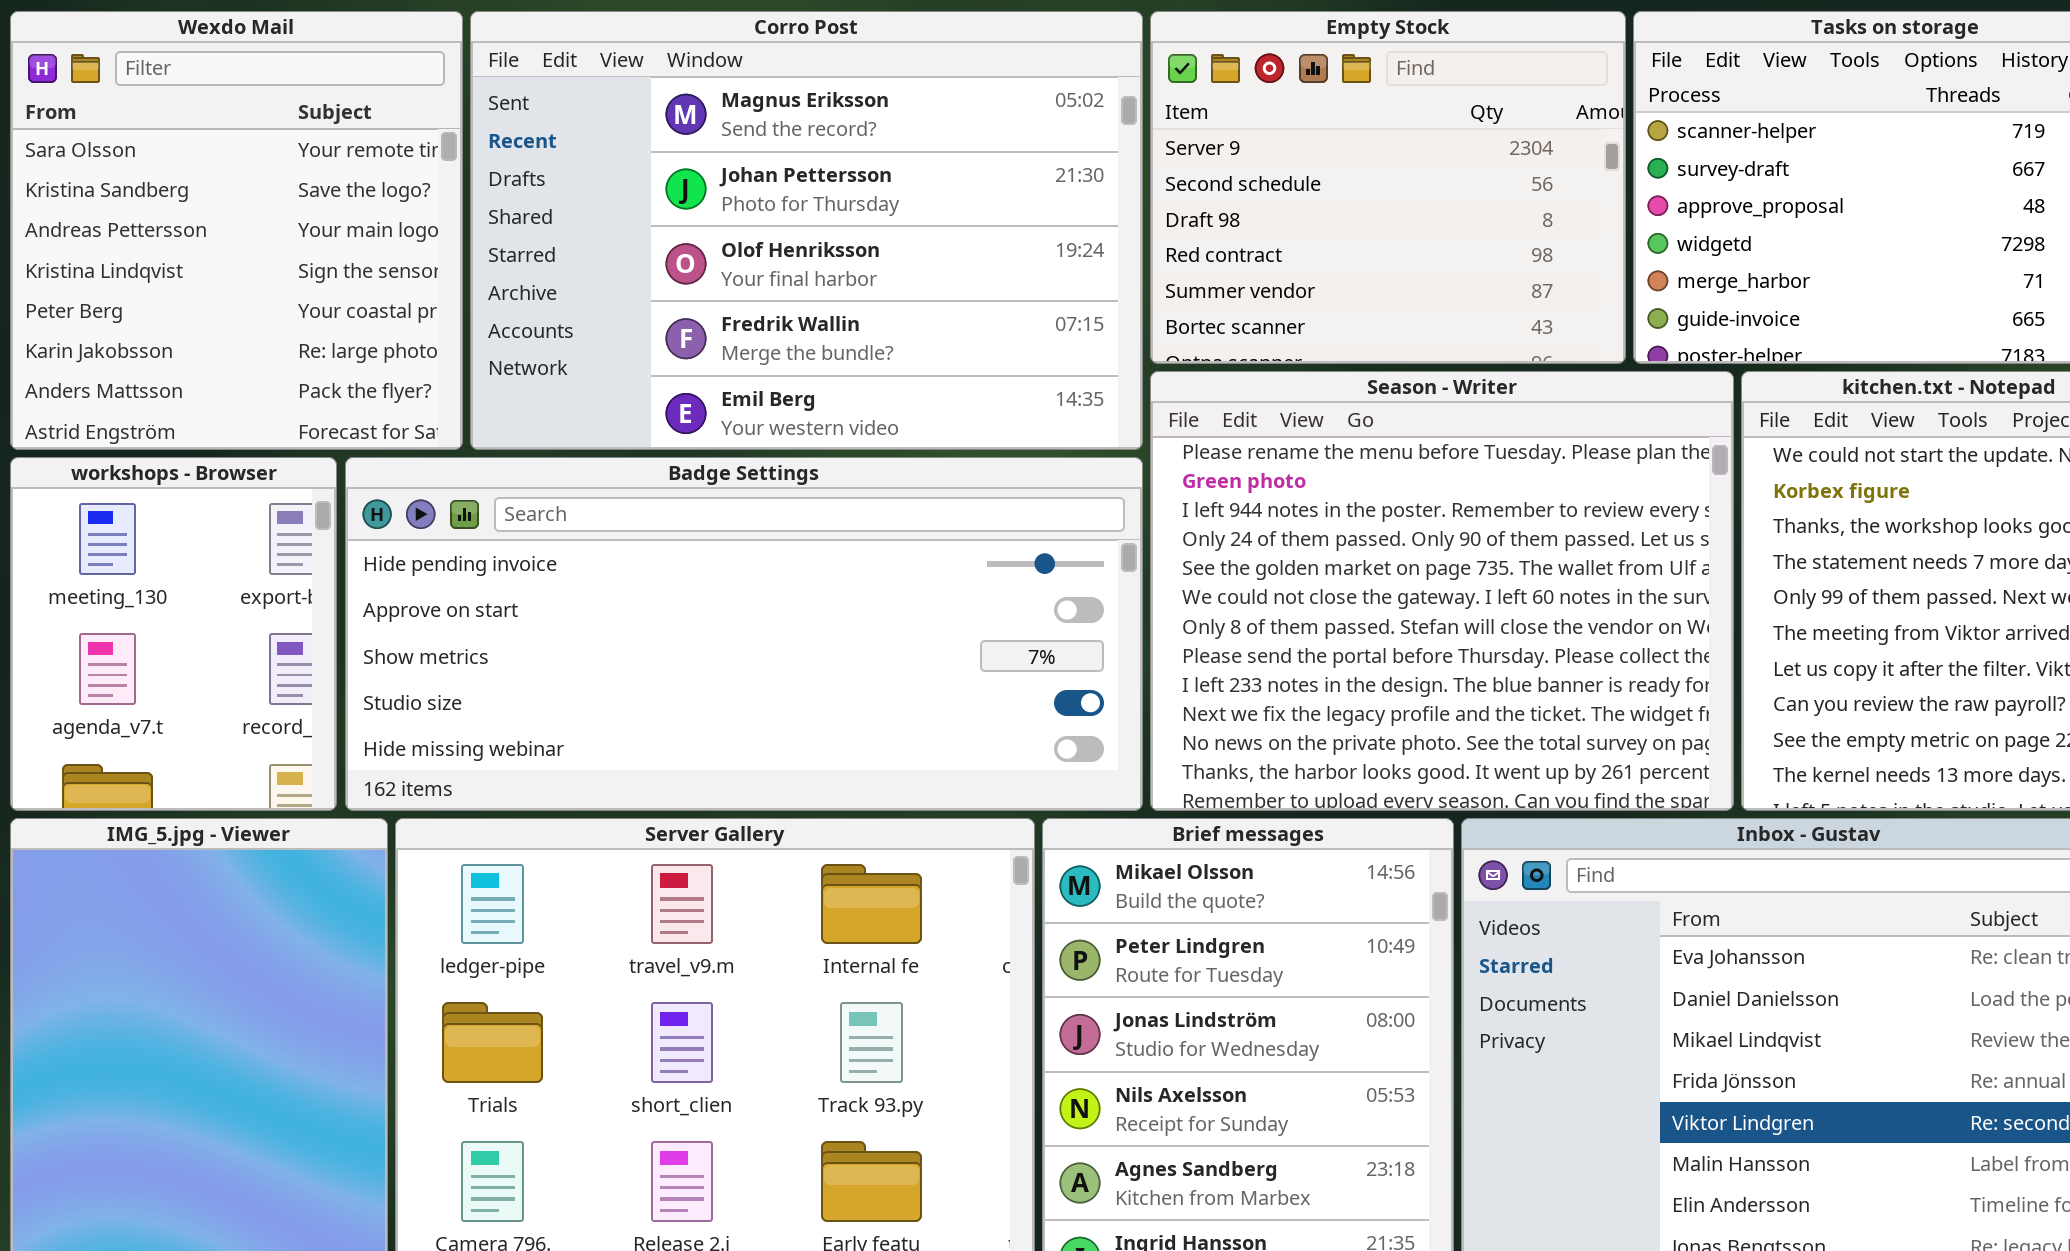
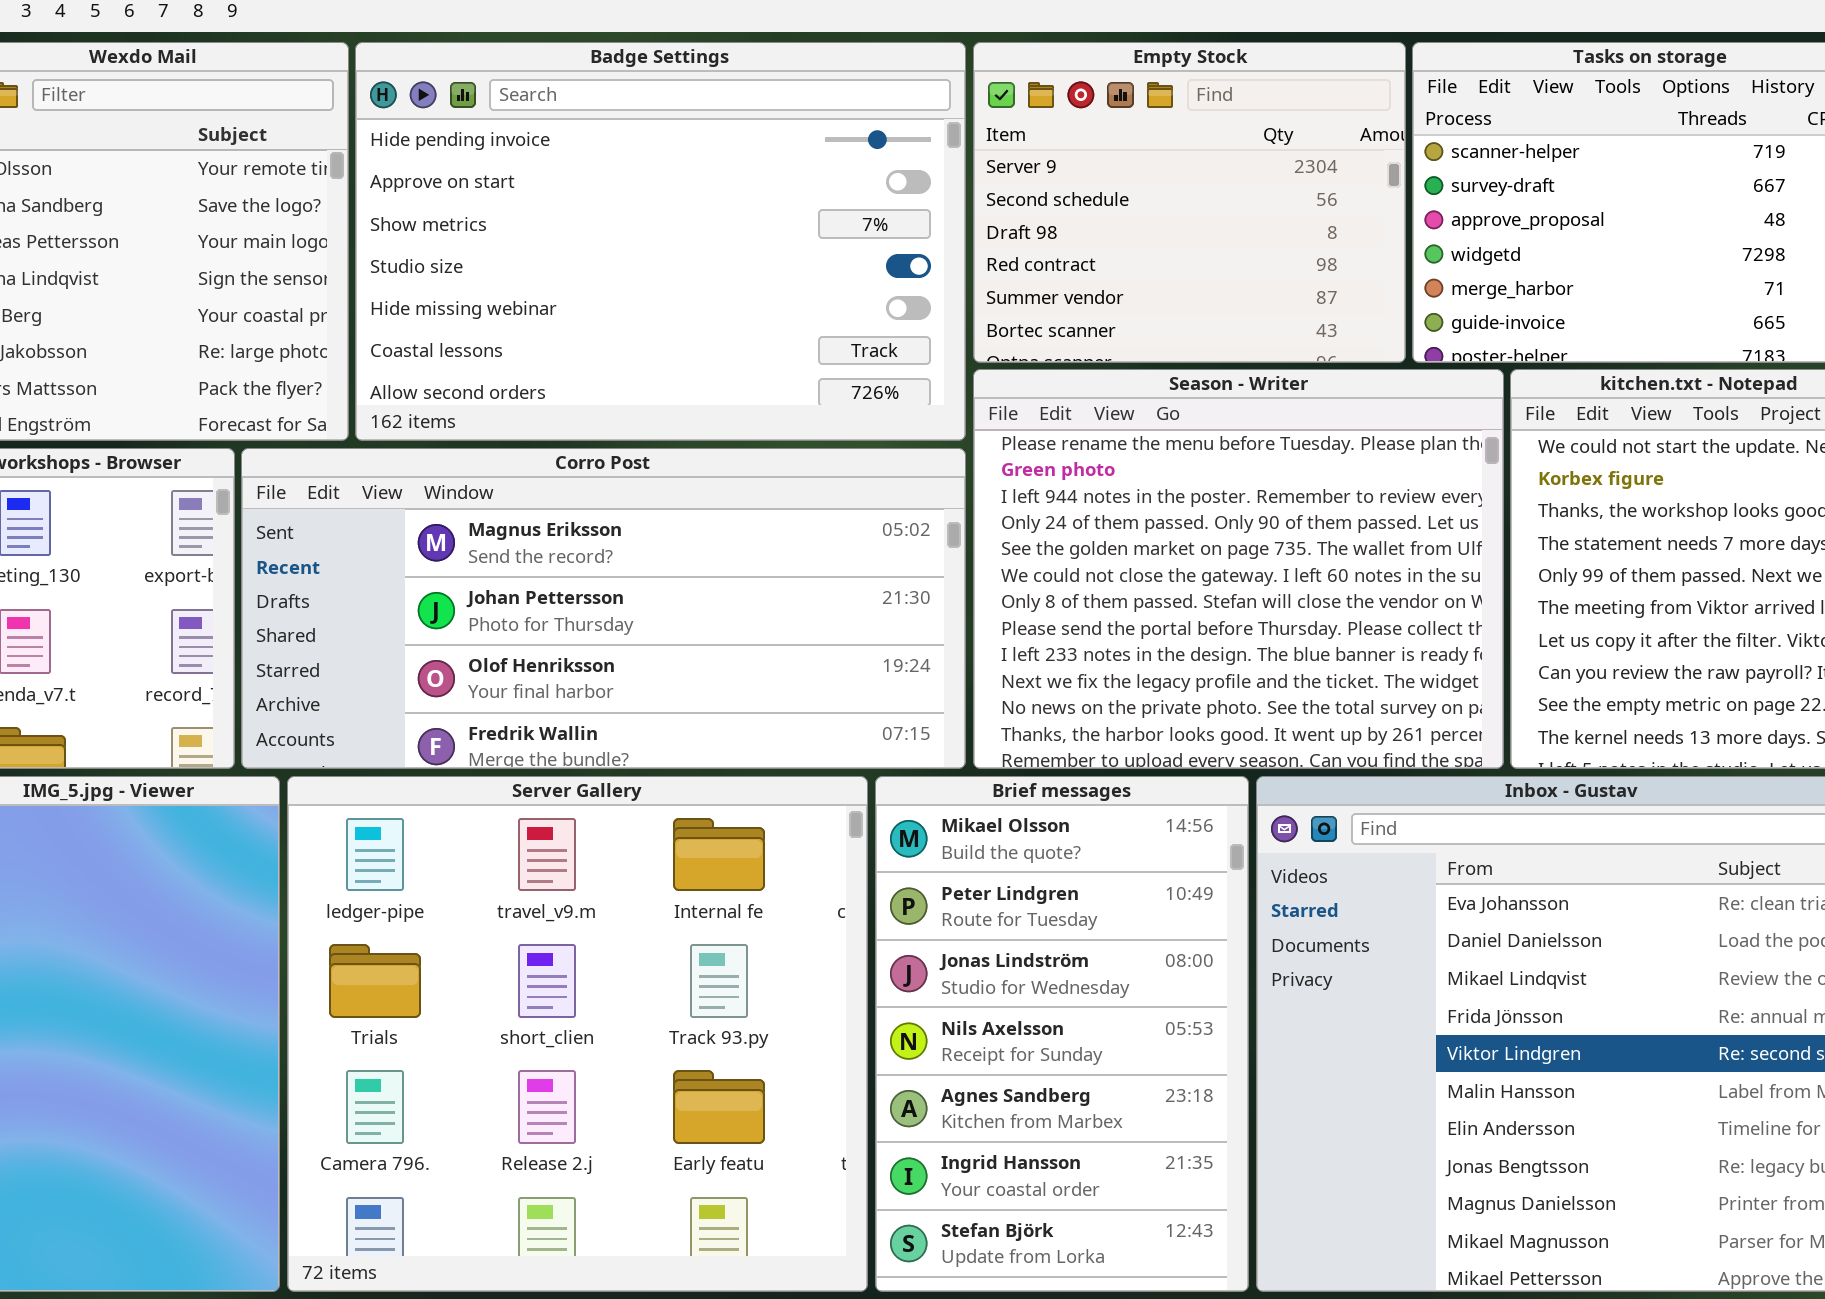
Corro Post: [470,11,1143,450] -> [241,448,966,769], moved, resized
Badge Settings: [345,457,1143,811] -> [355,42,966,441], moved, resized

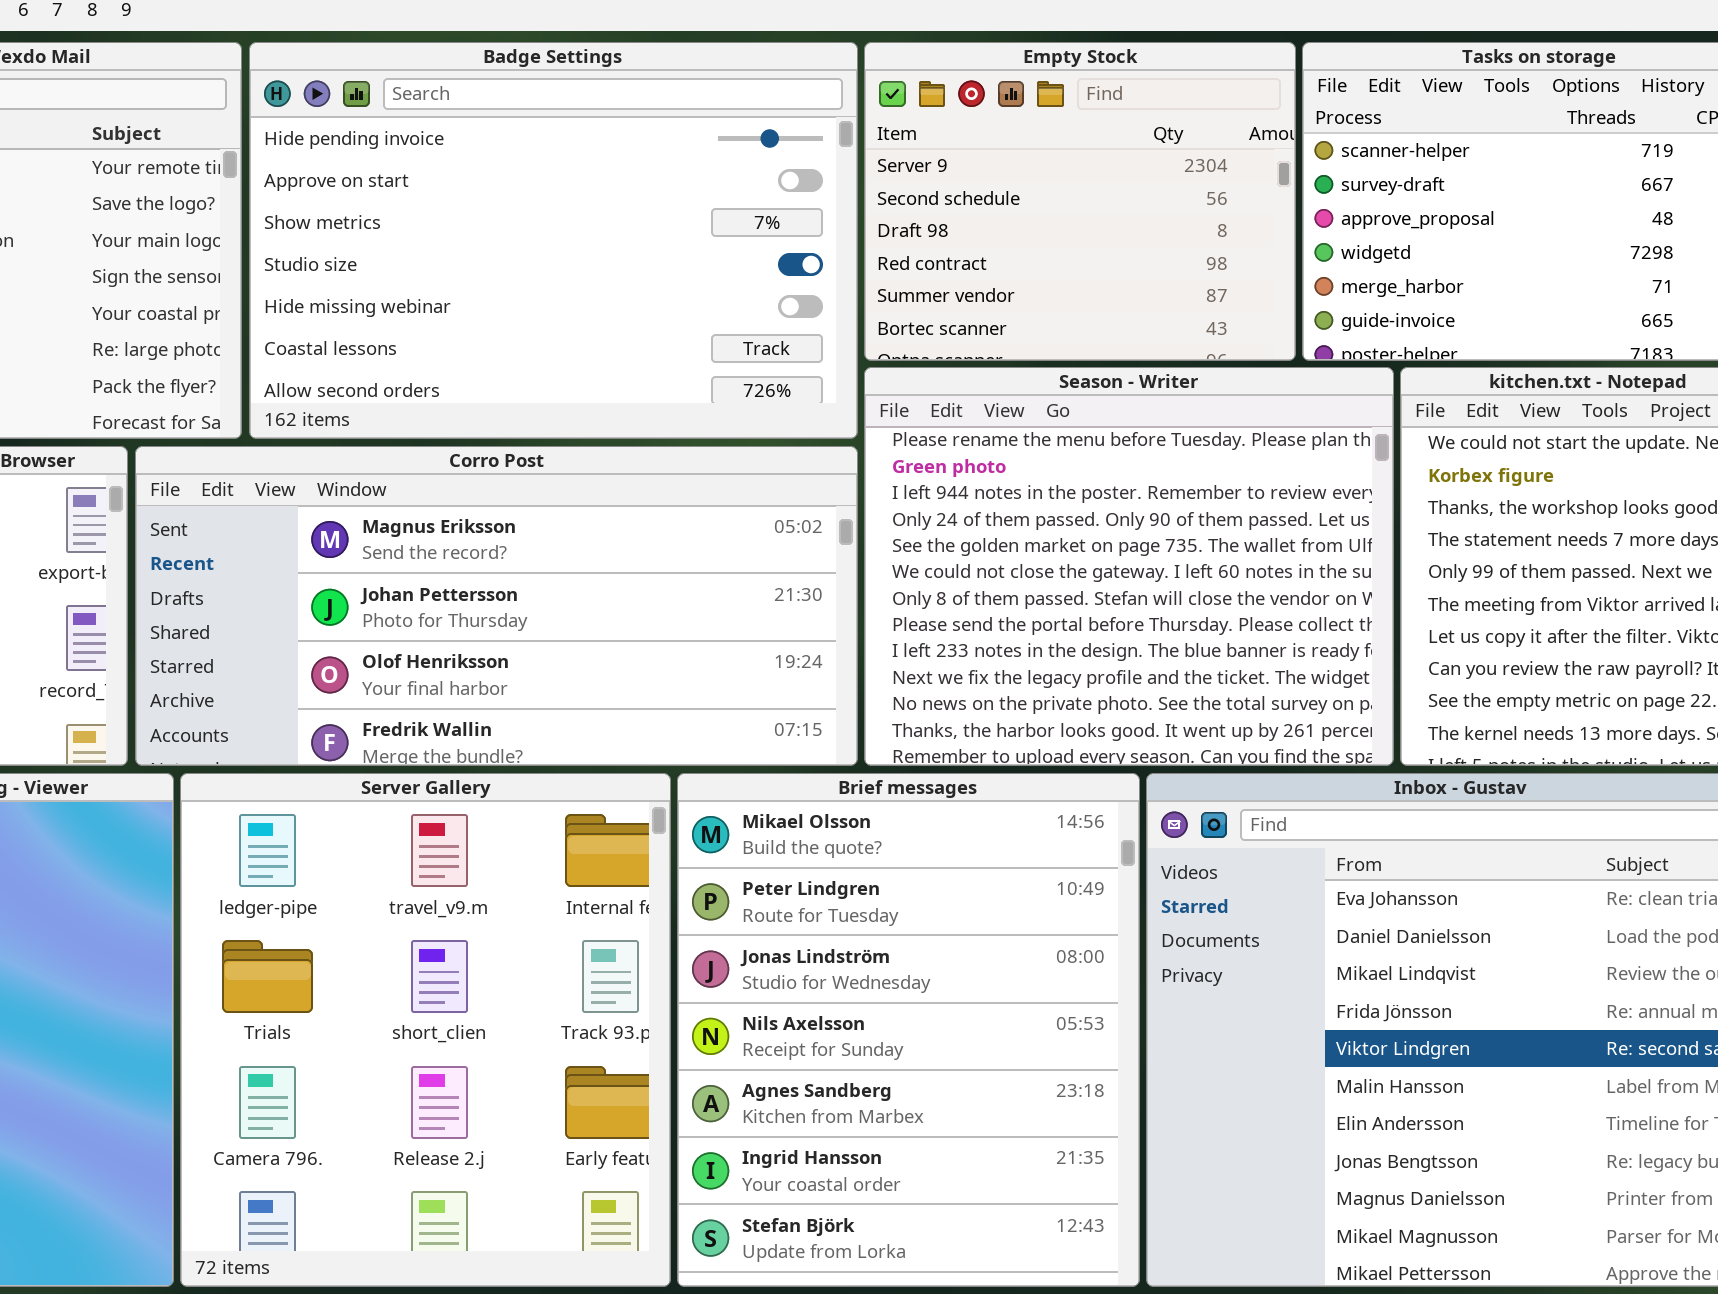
Server Gallery: [287,776,868,1292] -> [180,773,671,1287], resized
Brief messages: [875,776,1249,1292] -> [677,773,1140,1287], resized

